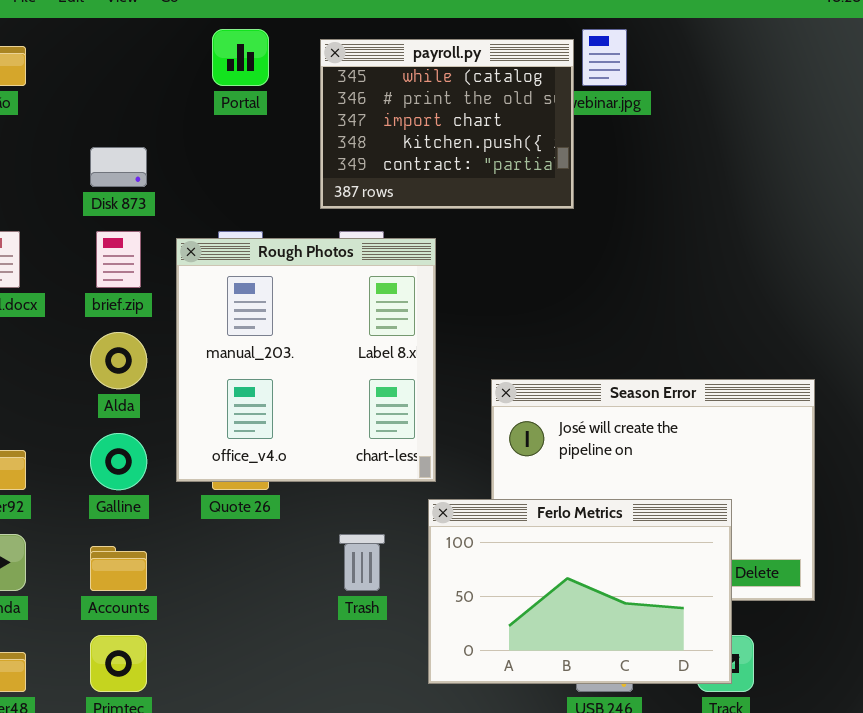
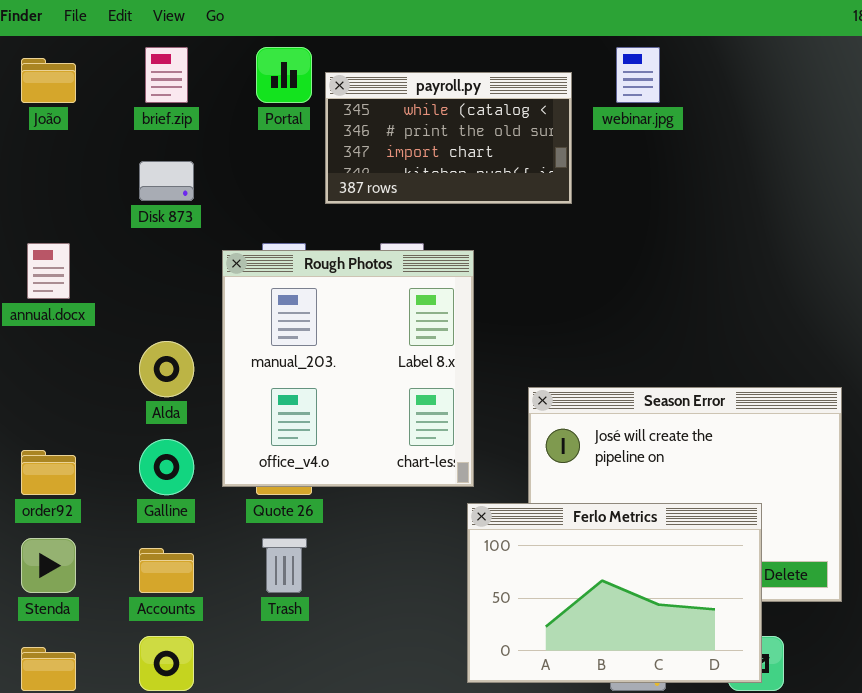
payroll.py: [320,39,574,209] -> [325,72,572,204], moved, resized
brief.zip: [96,231,141,288] -> [145,47,188,103], moved
Trash: [339,534,385,591] -> [262,538,307,593], moved

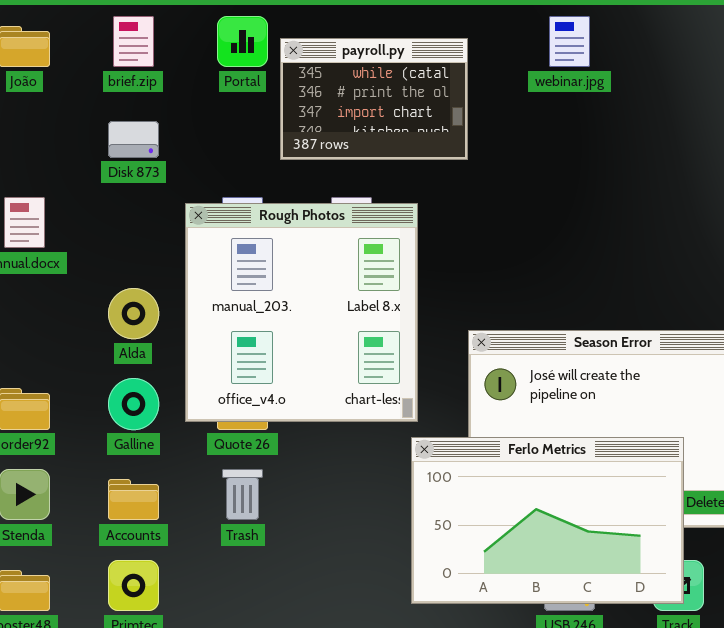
payroll.py: [325,72,572,204] -> [280,38,468,160], resized

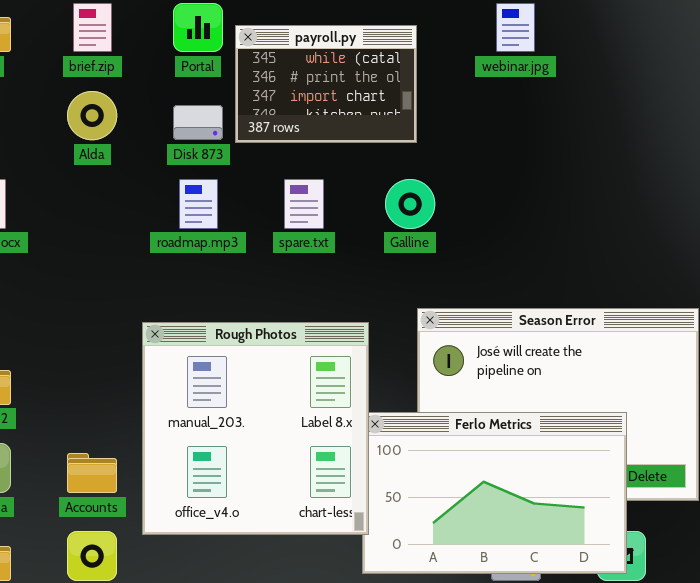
Disk 873: [108,121,159,158] -> [173,105,223,140], moved
Rough Photos: [185,203,418,422] -> [142,322,369,535], moved
Alda: [108,288,159,339] -> [67,91,117,140], moved
Galline: [108,378,159,430] -> [385,179,435,229], moved

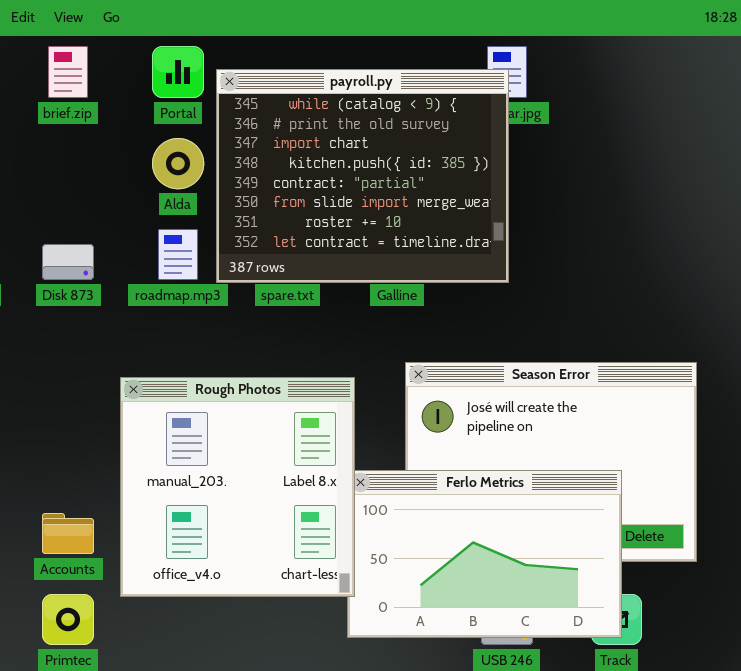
payroll.py: [235,25,417,143] -> [216,69,509,283], resized
Alda: [67,91,117,140] -> [152,138,204,189], moved
Disk 873: [173,105,223,140] -> [42,244,94,280], moved

